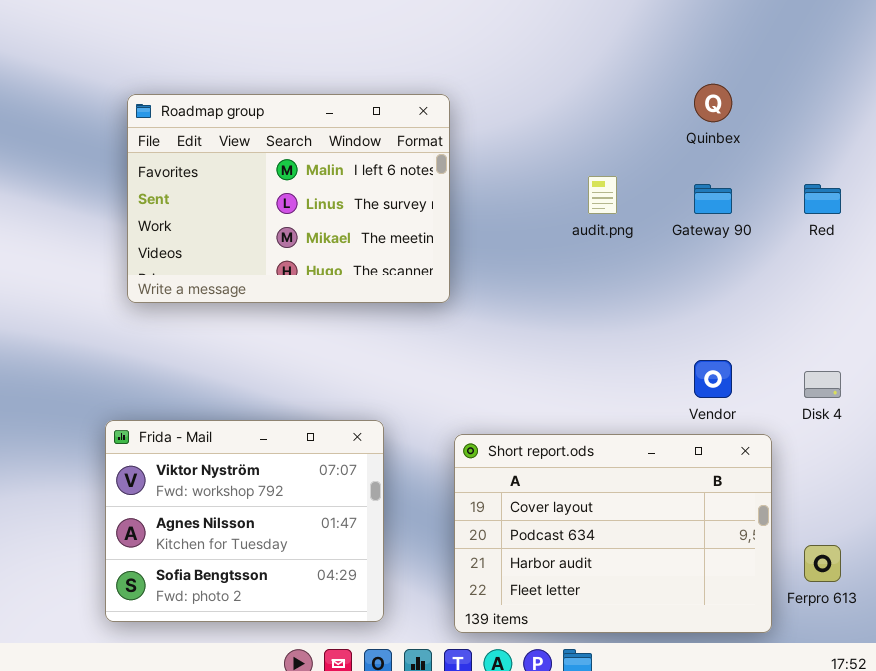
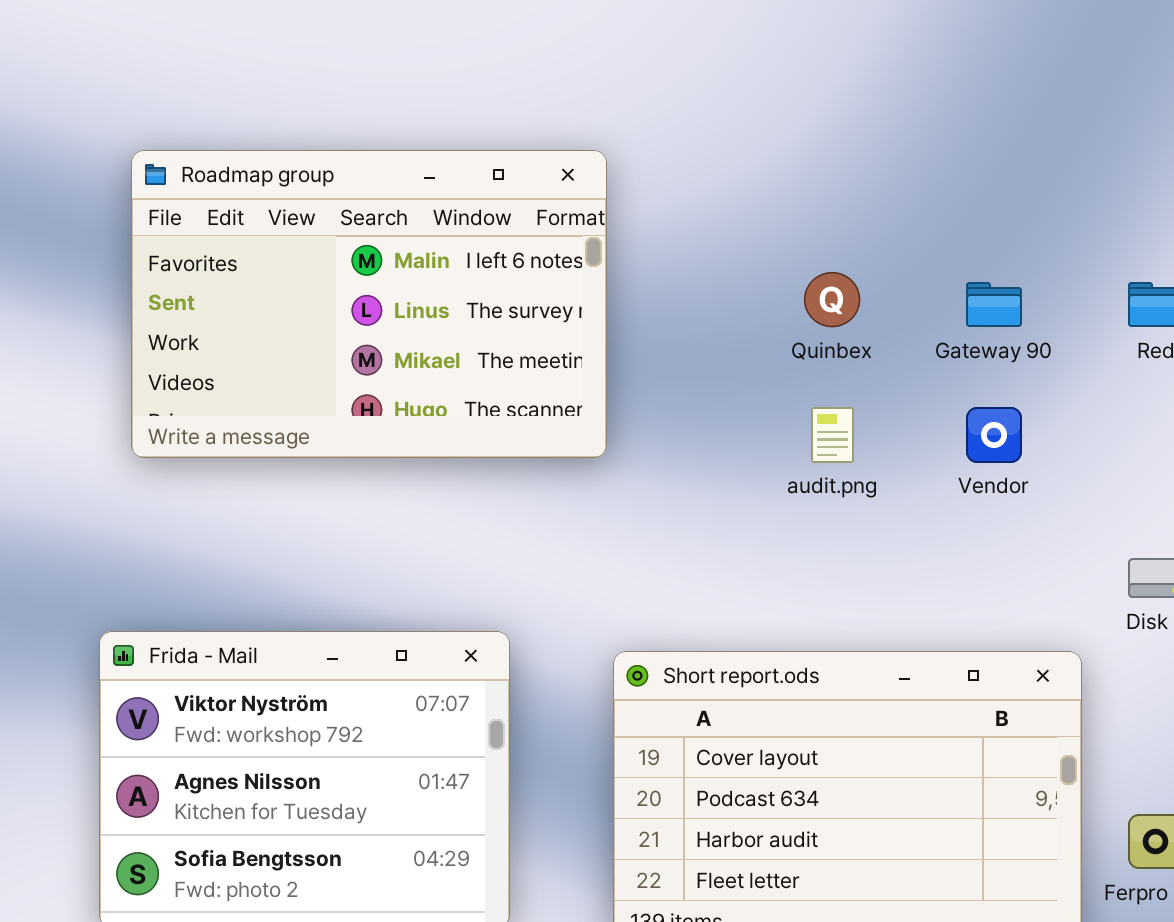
Quinbex: [694,84,732,122] -> [804,272,860,327], moved
audit.png: [588,176,617,214] -> [811,407,854,463], moved
Vendor: [694,360,732,398] -> [966,407,1022,463], moved

